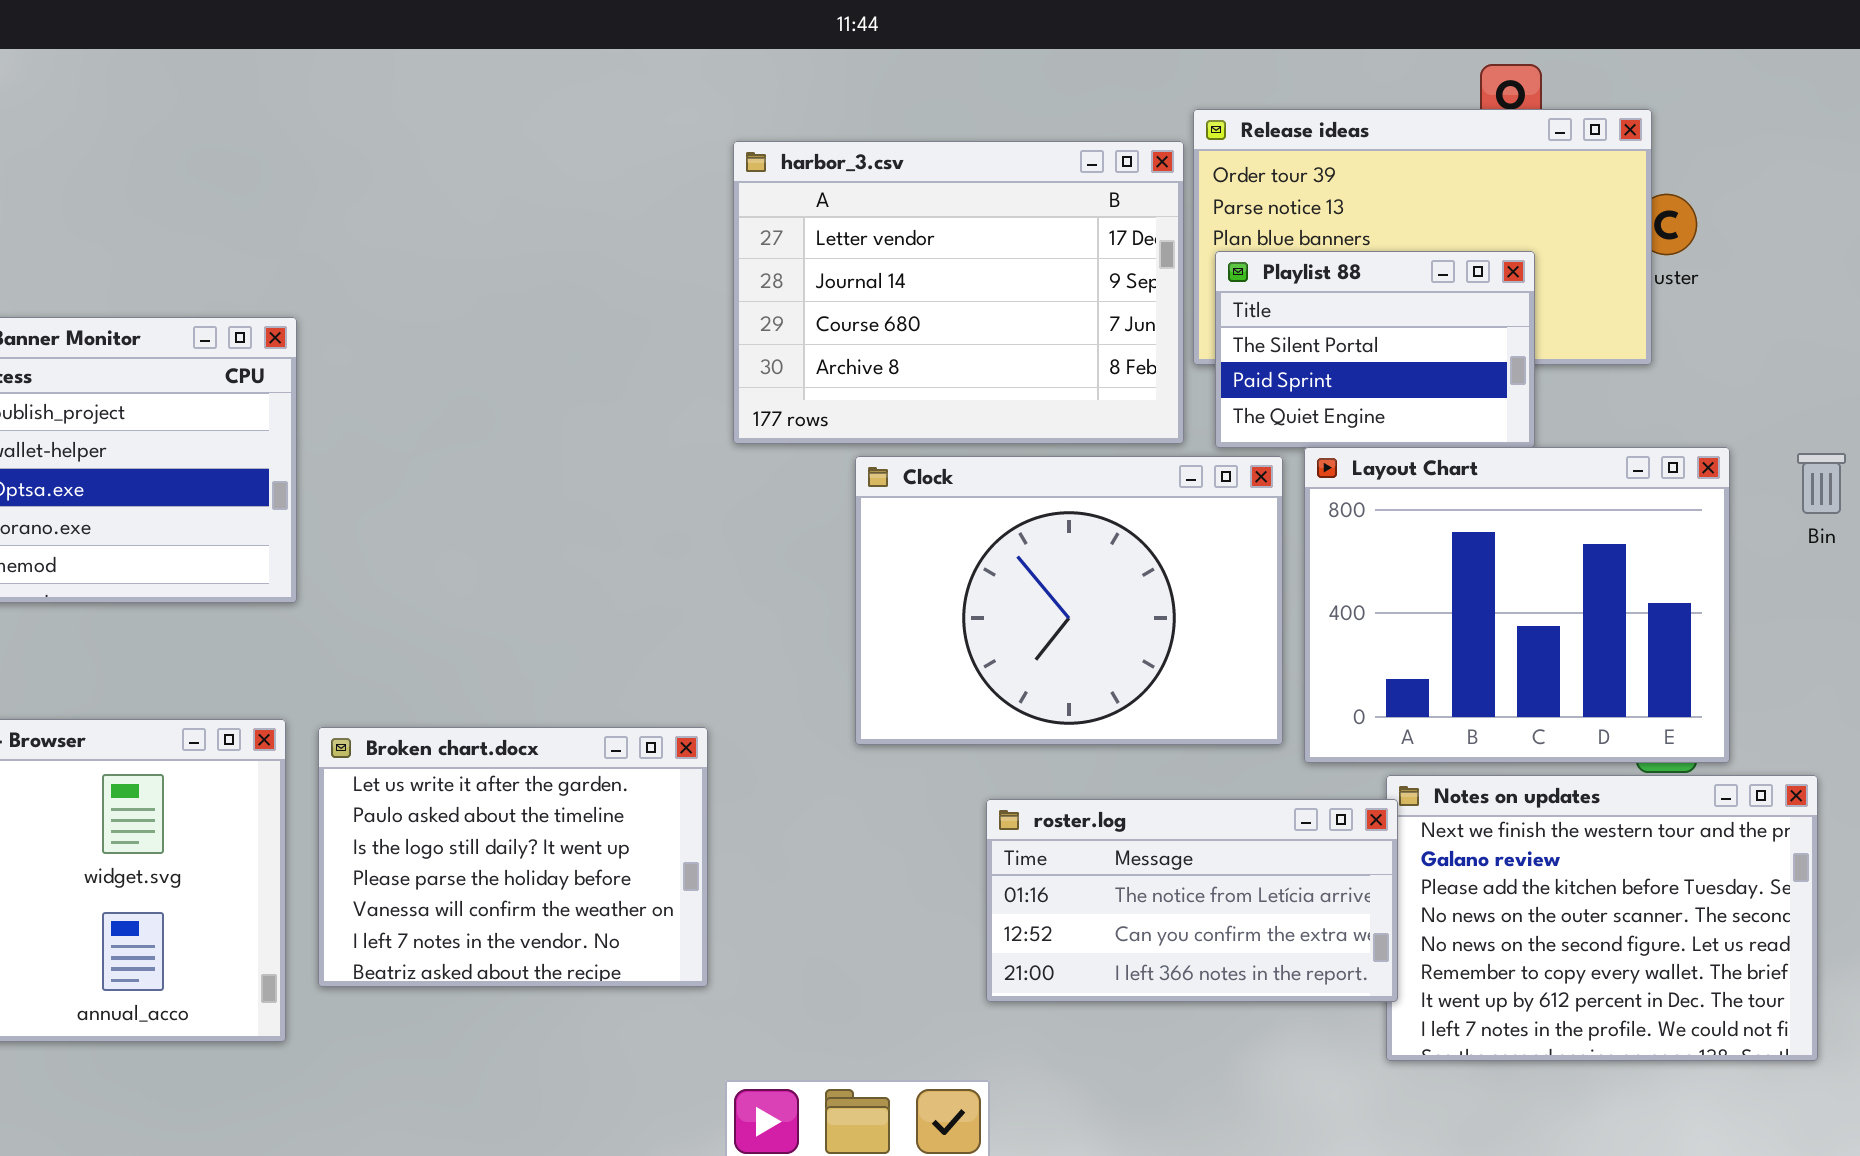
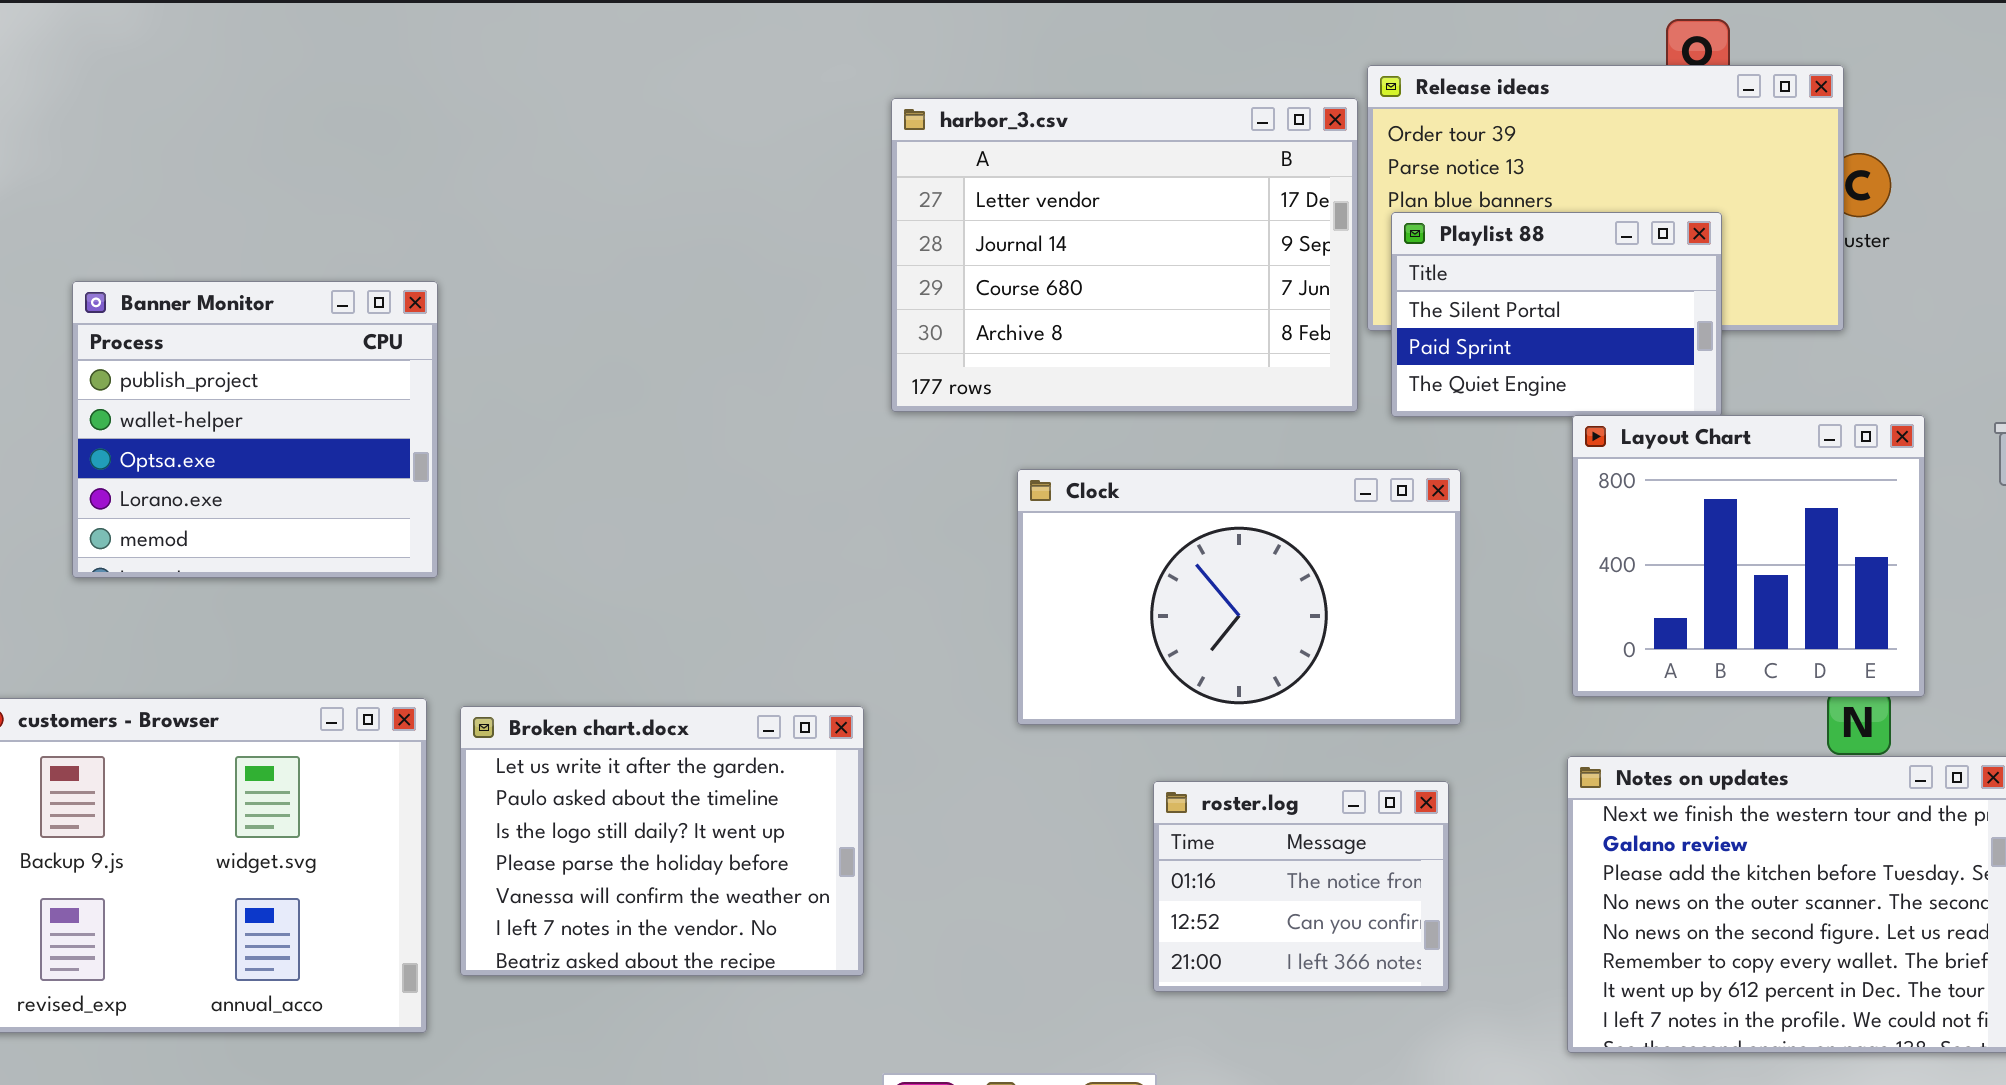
Layout Chart: [1304,447,1730,763] -> [1572,415,1925,697], resized
Clock: [855,456,1283,745] -> [1017,469,1461,725], resized
roster.log: [986,799,1398,1002] -> [1153,781,1449,992], resized

